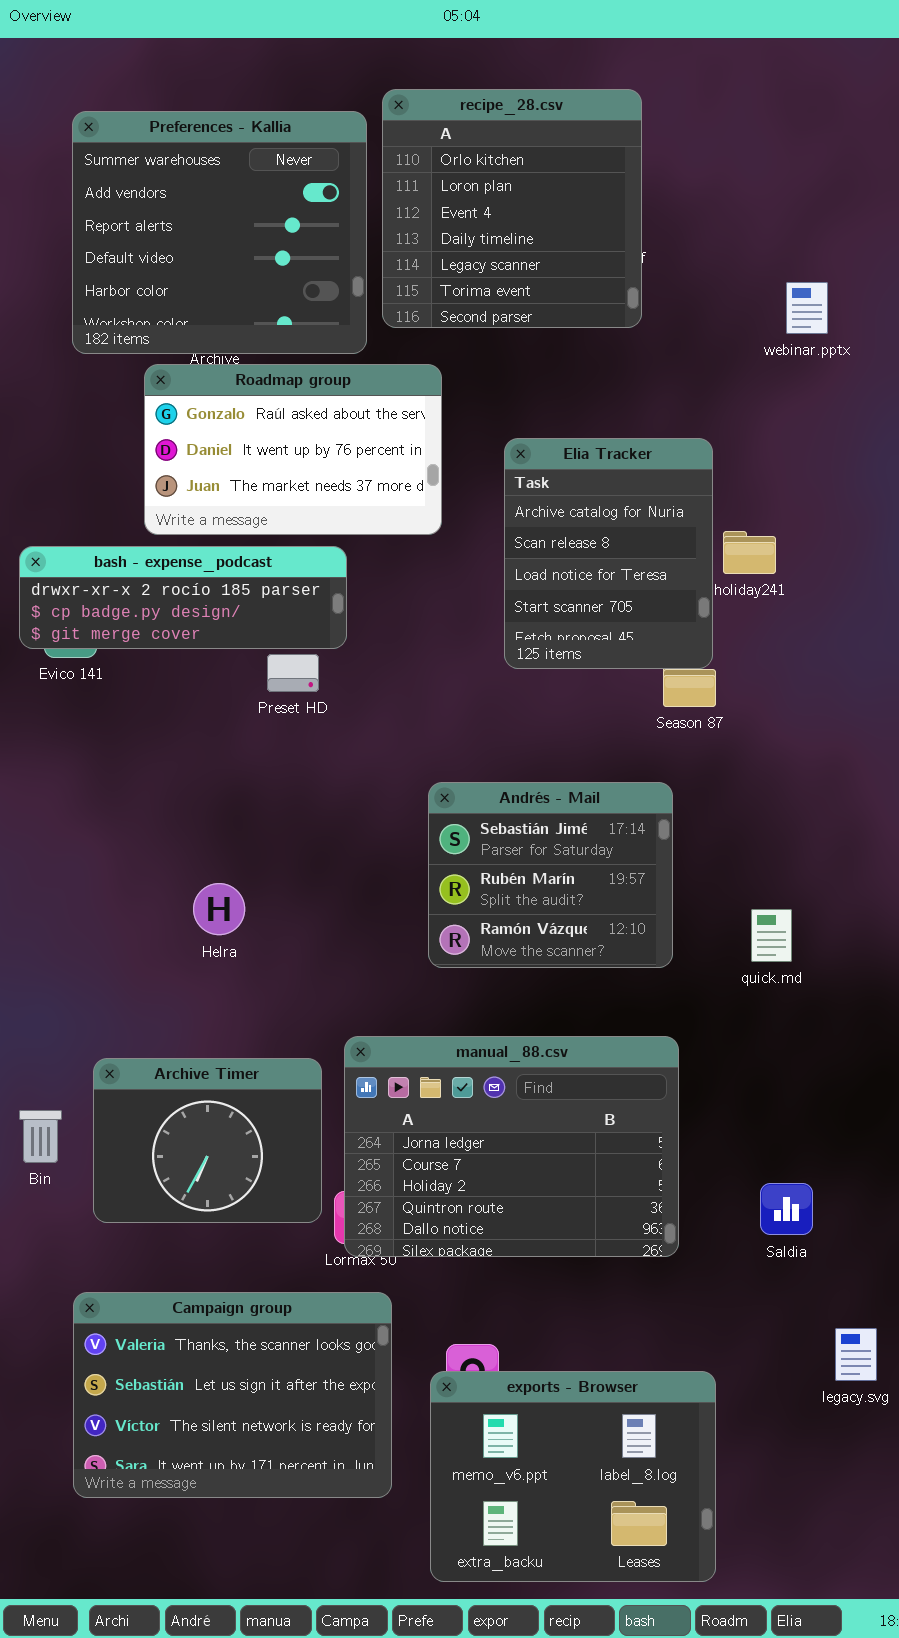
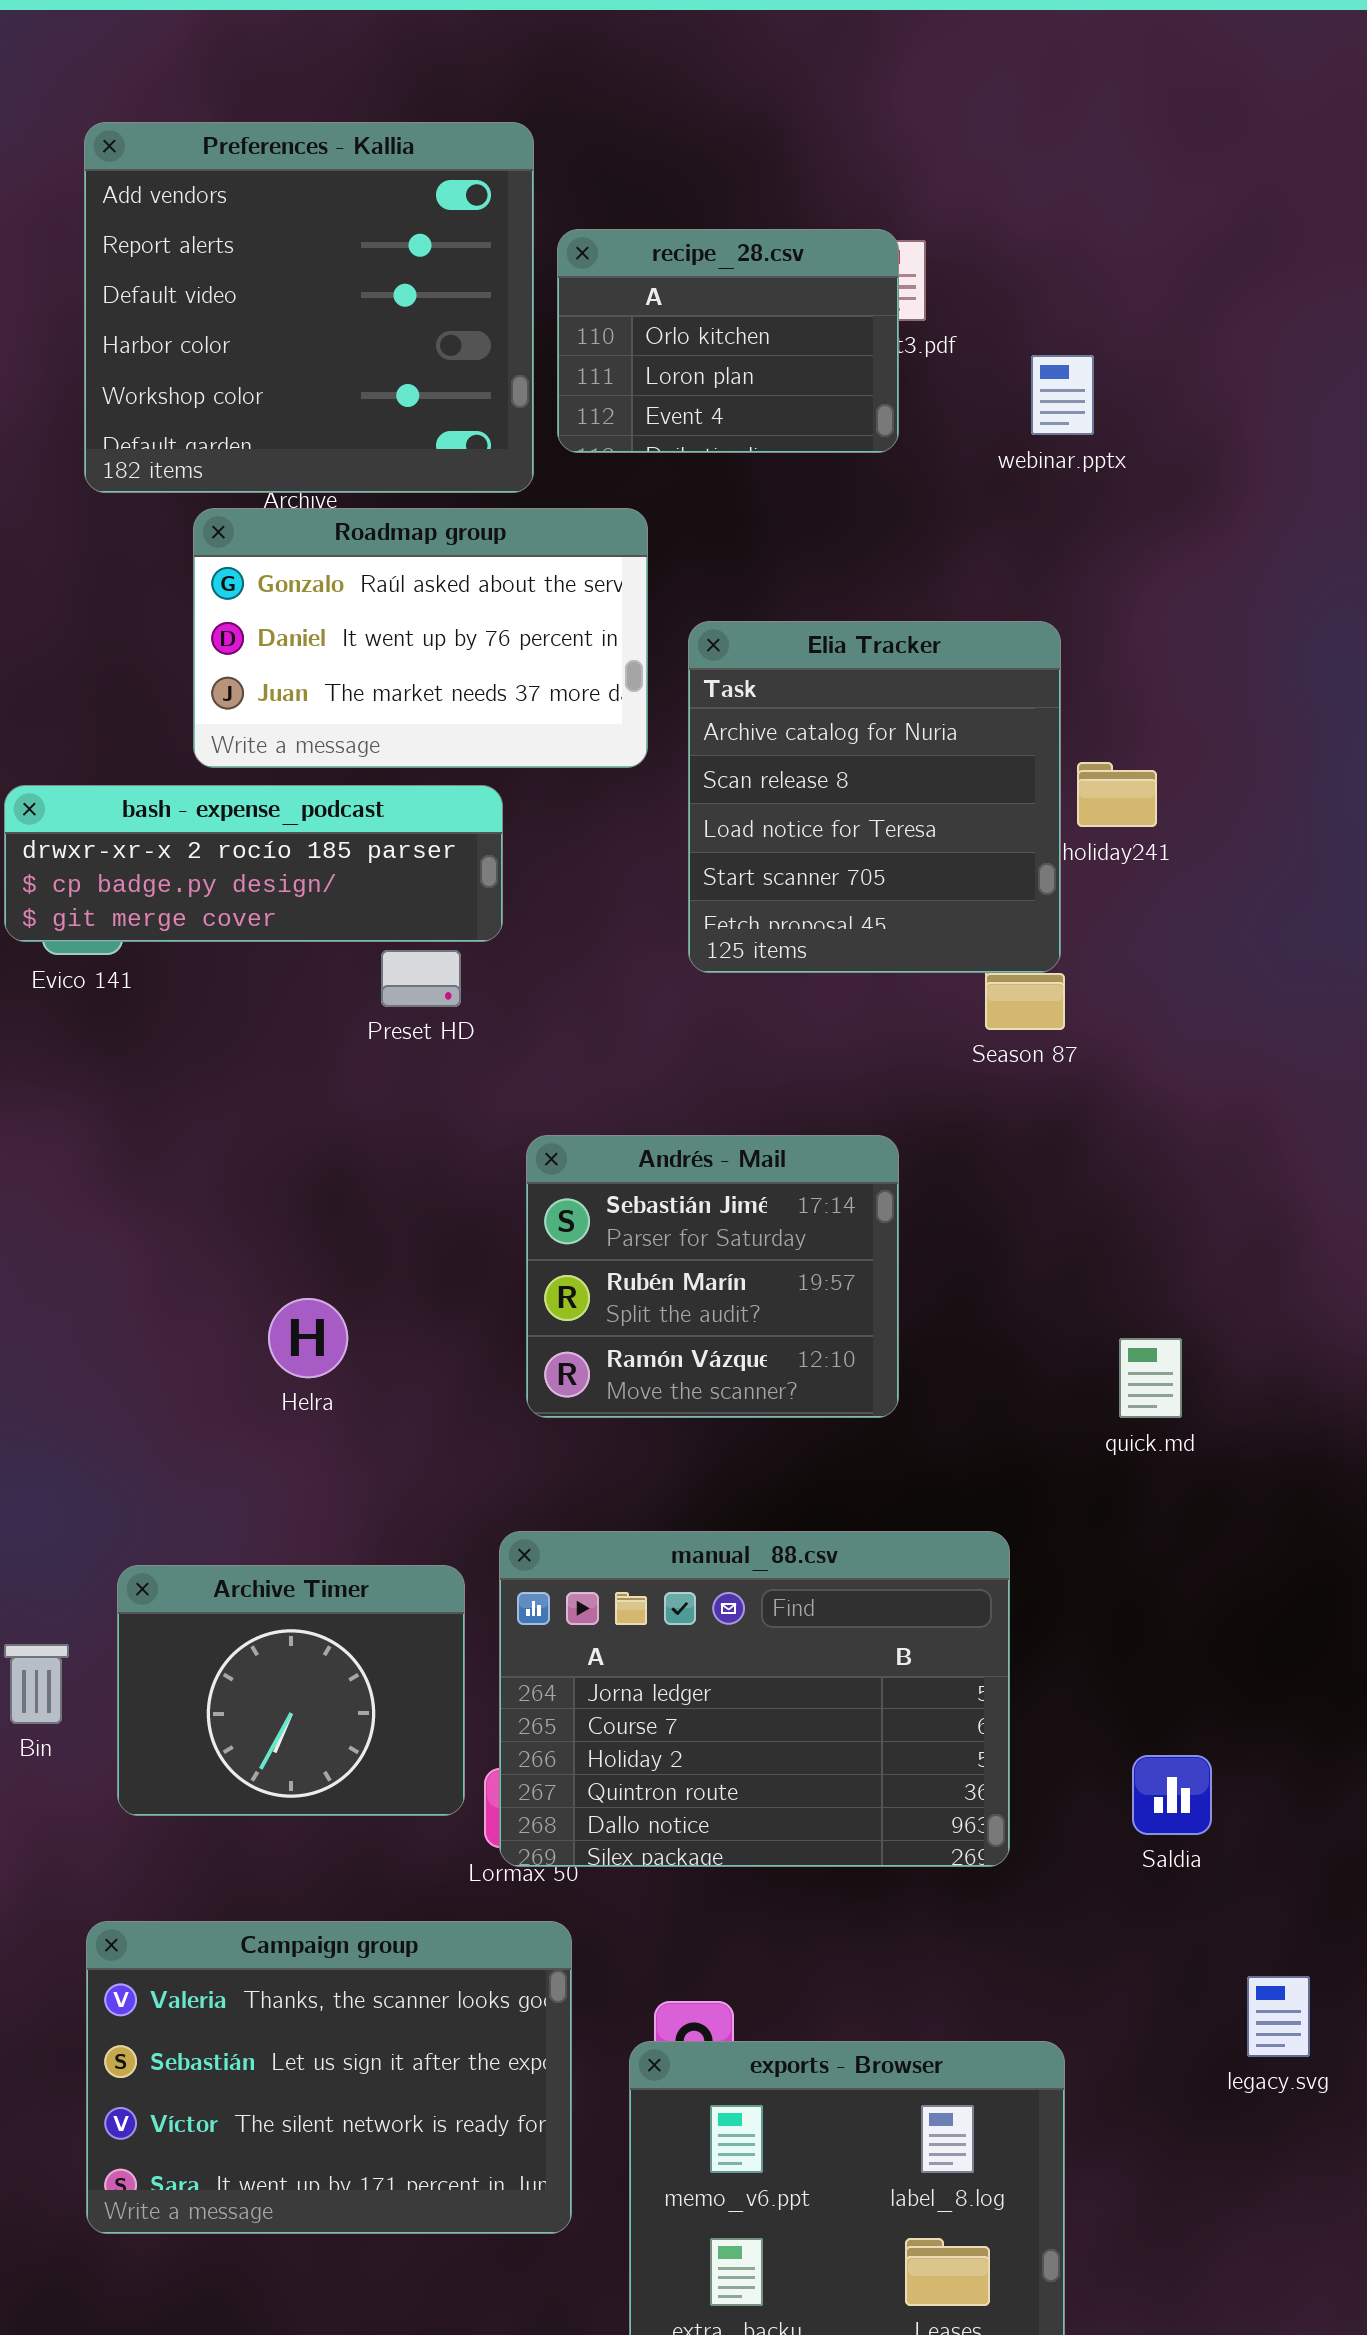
recipe_28.csv: [382,89,642,328] -> [557,229,899,453], resized
Preferences - Kallia: [72,111,367,354] -> [84,122,534,493], scrolled down 1 row
webinar.pptx: [786,282,828,334] -> [1031,355,1094,435], moved
Elia Tracker: [504,438,713,669] -> [688,621,1061,973], resized
Andrés - Mail: [428,782,673,968] -> [526,1135,899,1418], moved

